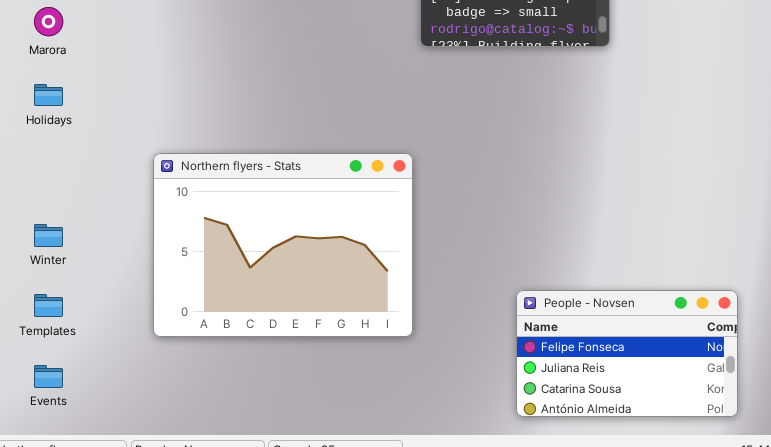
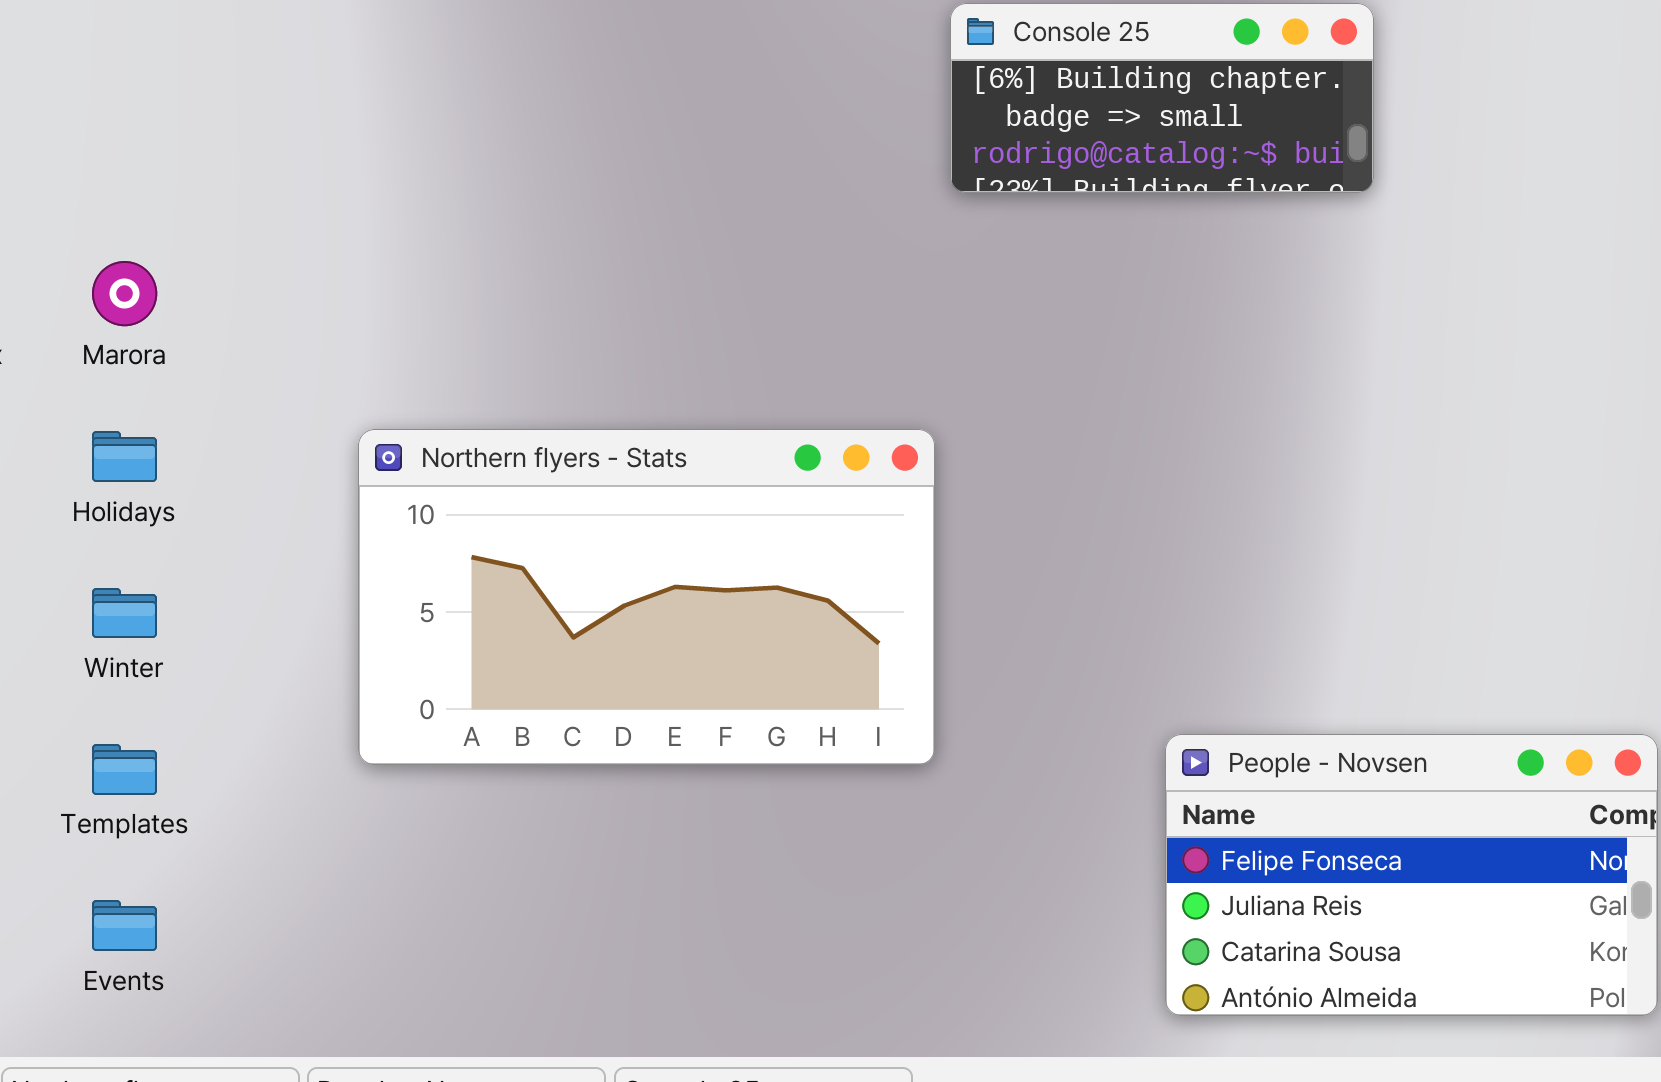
Marora: [34,7,63,36] -> [92,261,157,326], moved
Holidays: [34,84,63,106] -> [92,431,157,482], moved
Northern flyers - Stats: [153,153,413,337] -> [358,429,935,765], resized

